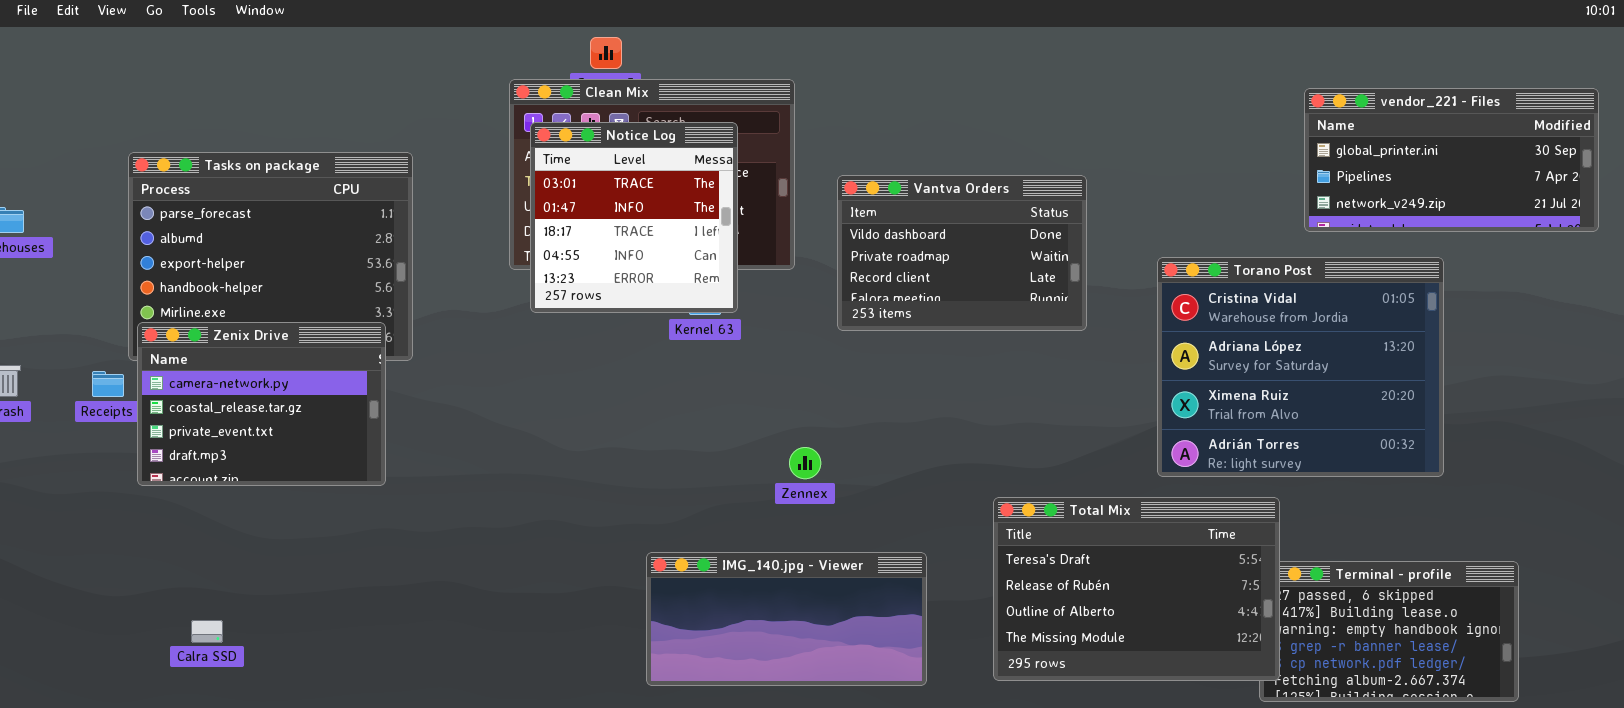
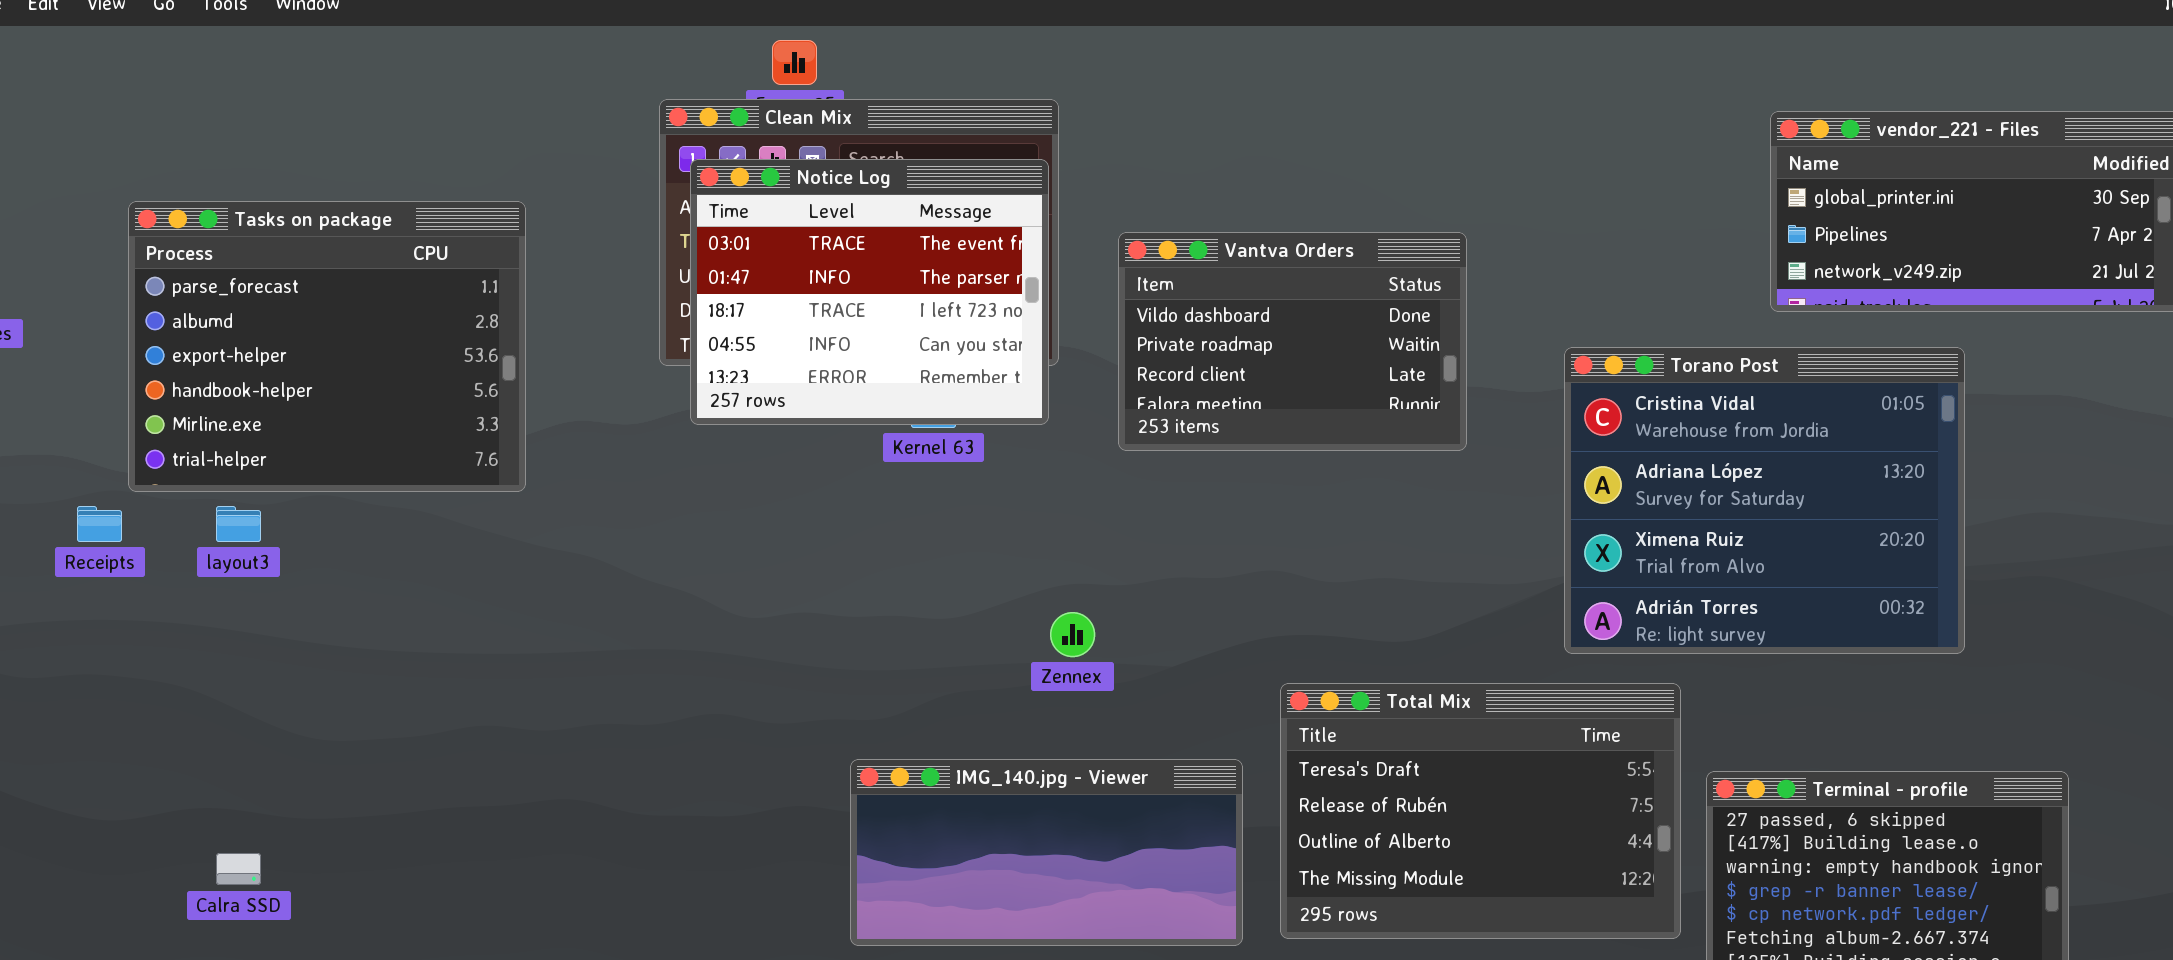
Notice Log: [530,122,738,313] -> [690,159,1049,425], resized
Zenix Drive: [137,322,386,486] -> none, closed
Total Mix: [993,497,1280,681] -> [1280,683,1681,939], moved

